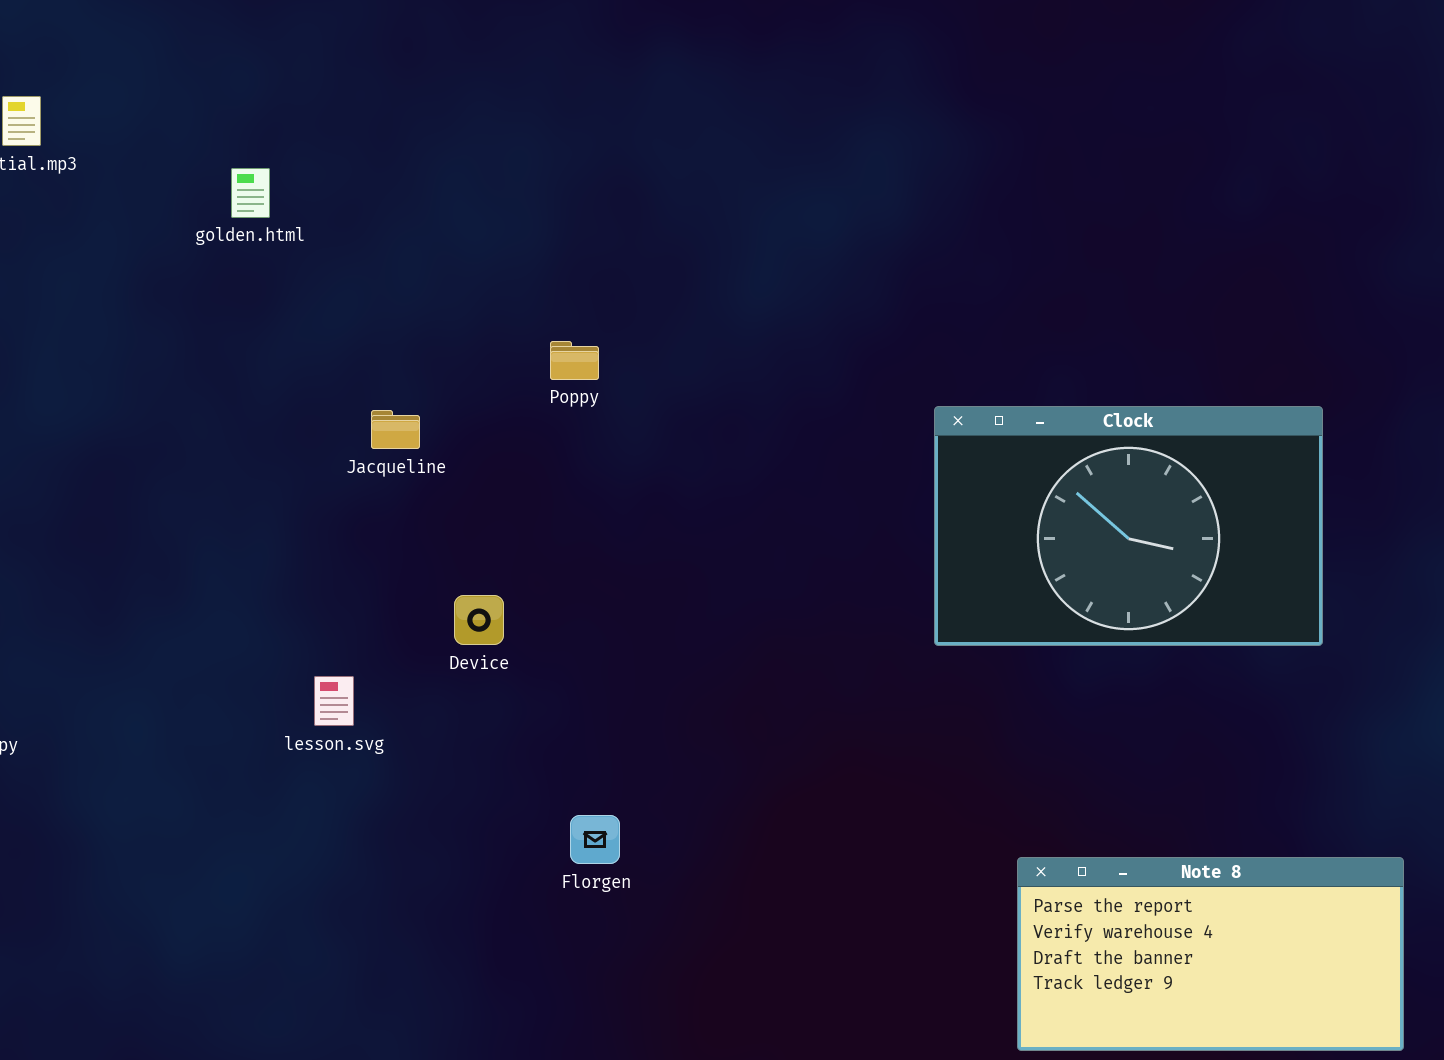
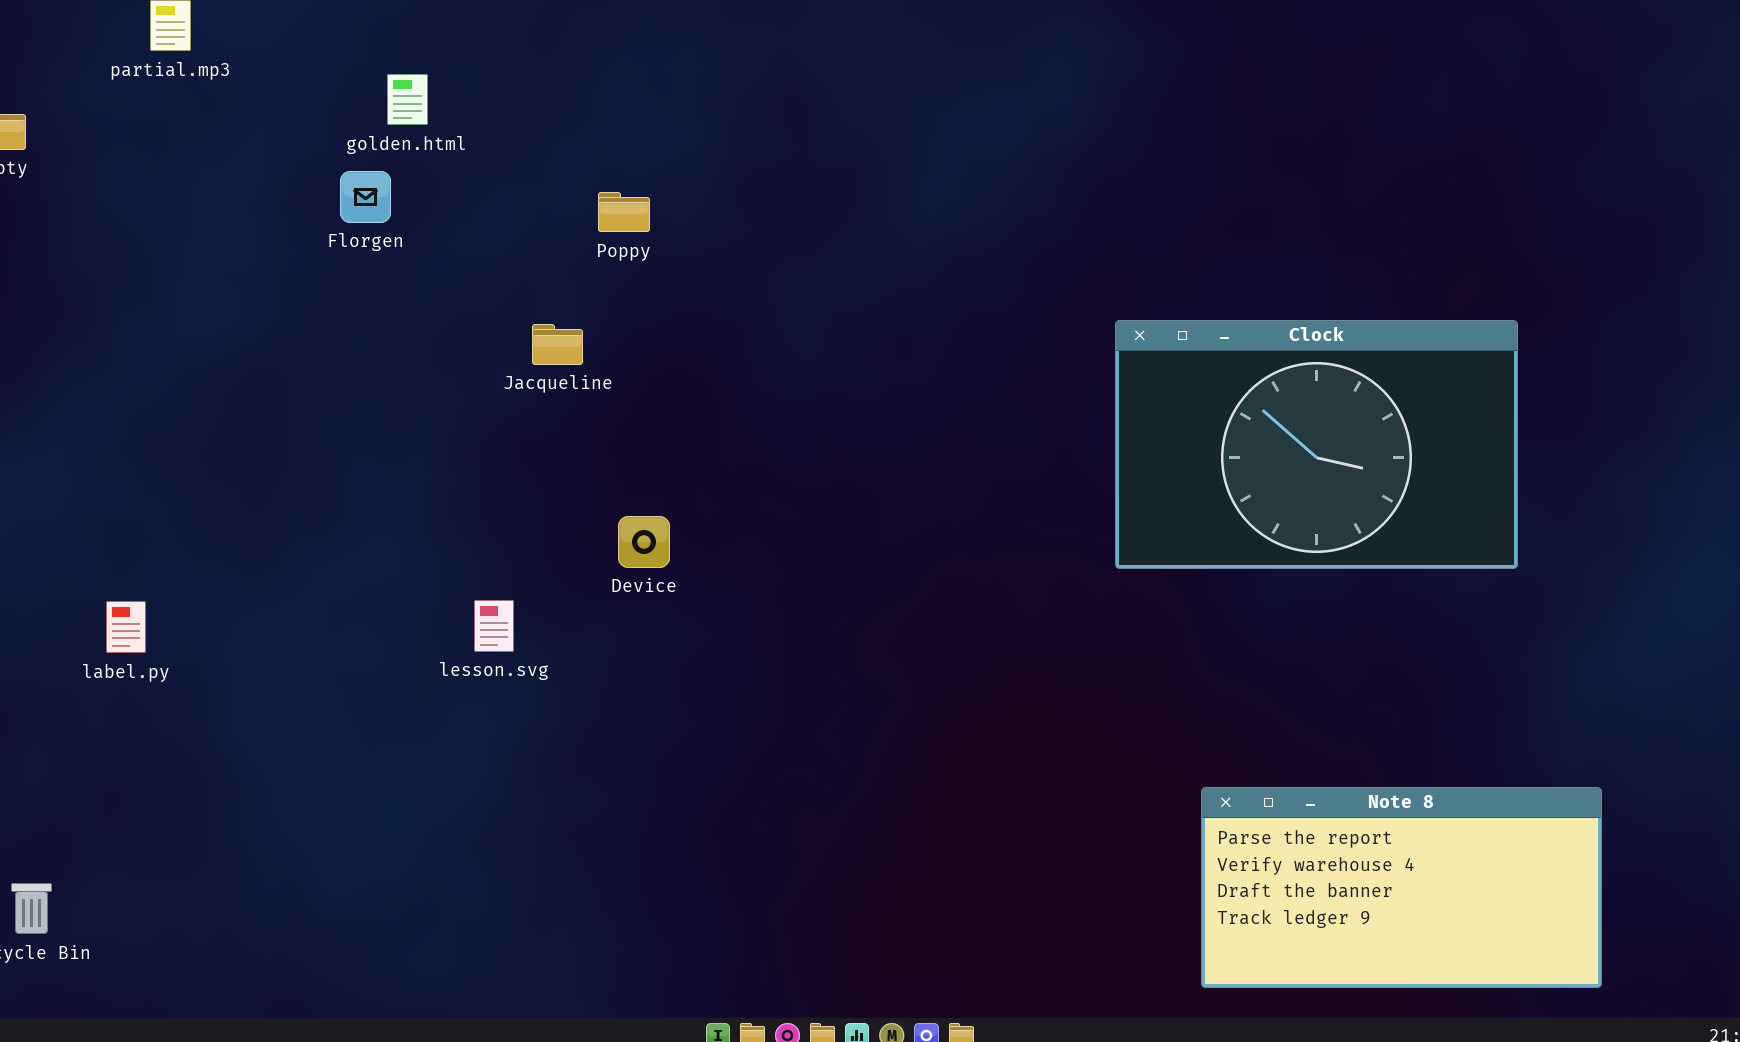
Poppy: [550,341,599,380] -> [598,192,650,232], moved
Florgen: [570,815,620,864] -> [340,171,391,223], moved

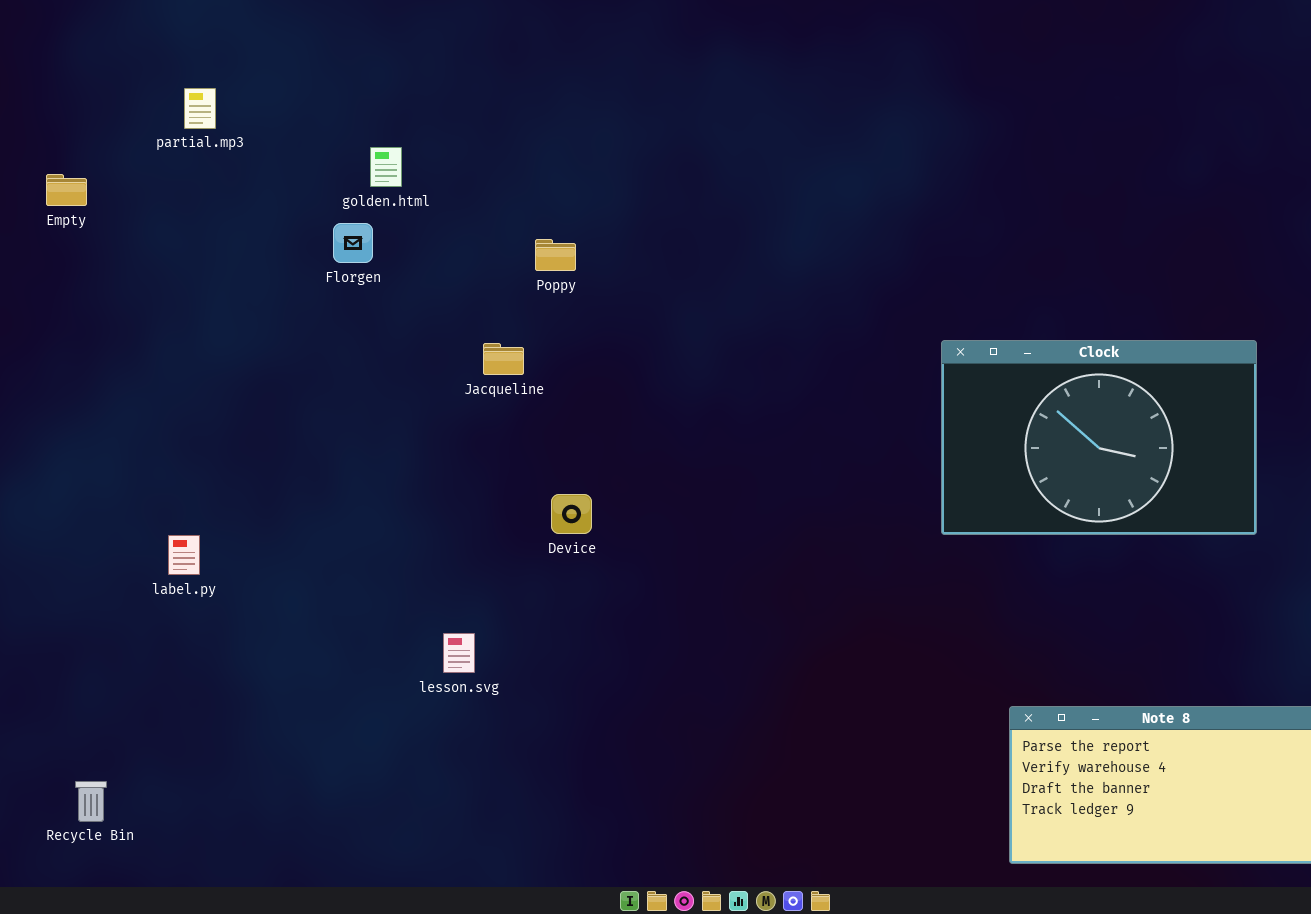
lesson.svg: [474,600,514,652] -> [443,633,475,673], moved
label.py: [106,601,146,653] -> [168,535,200,575], moved

